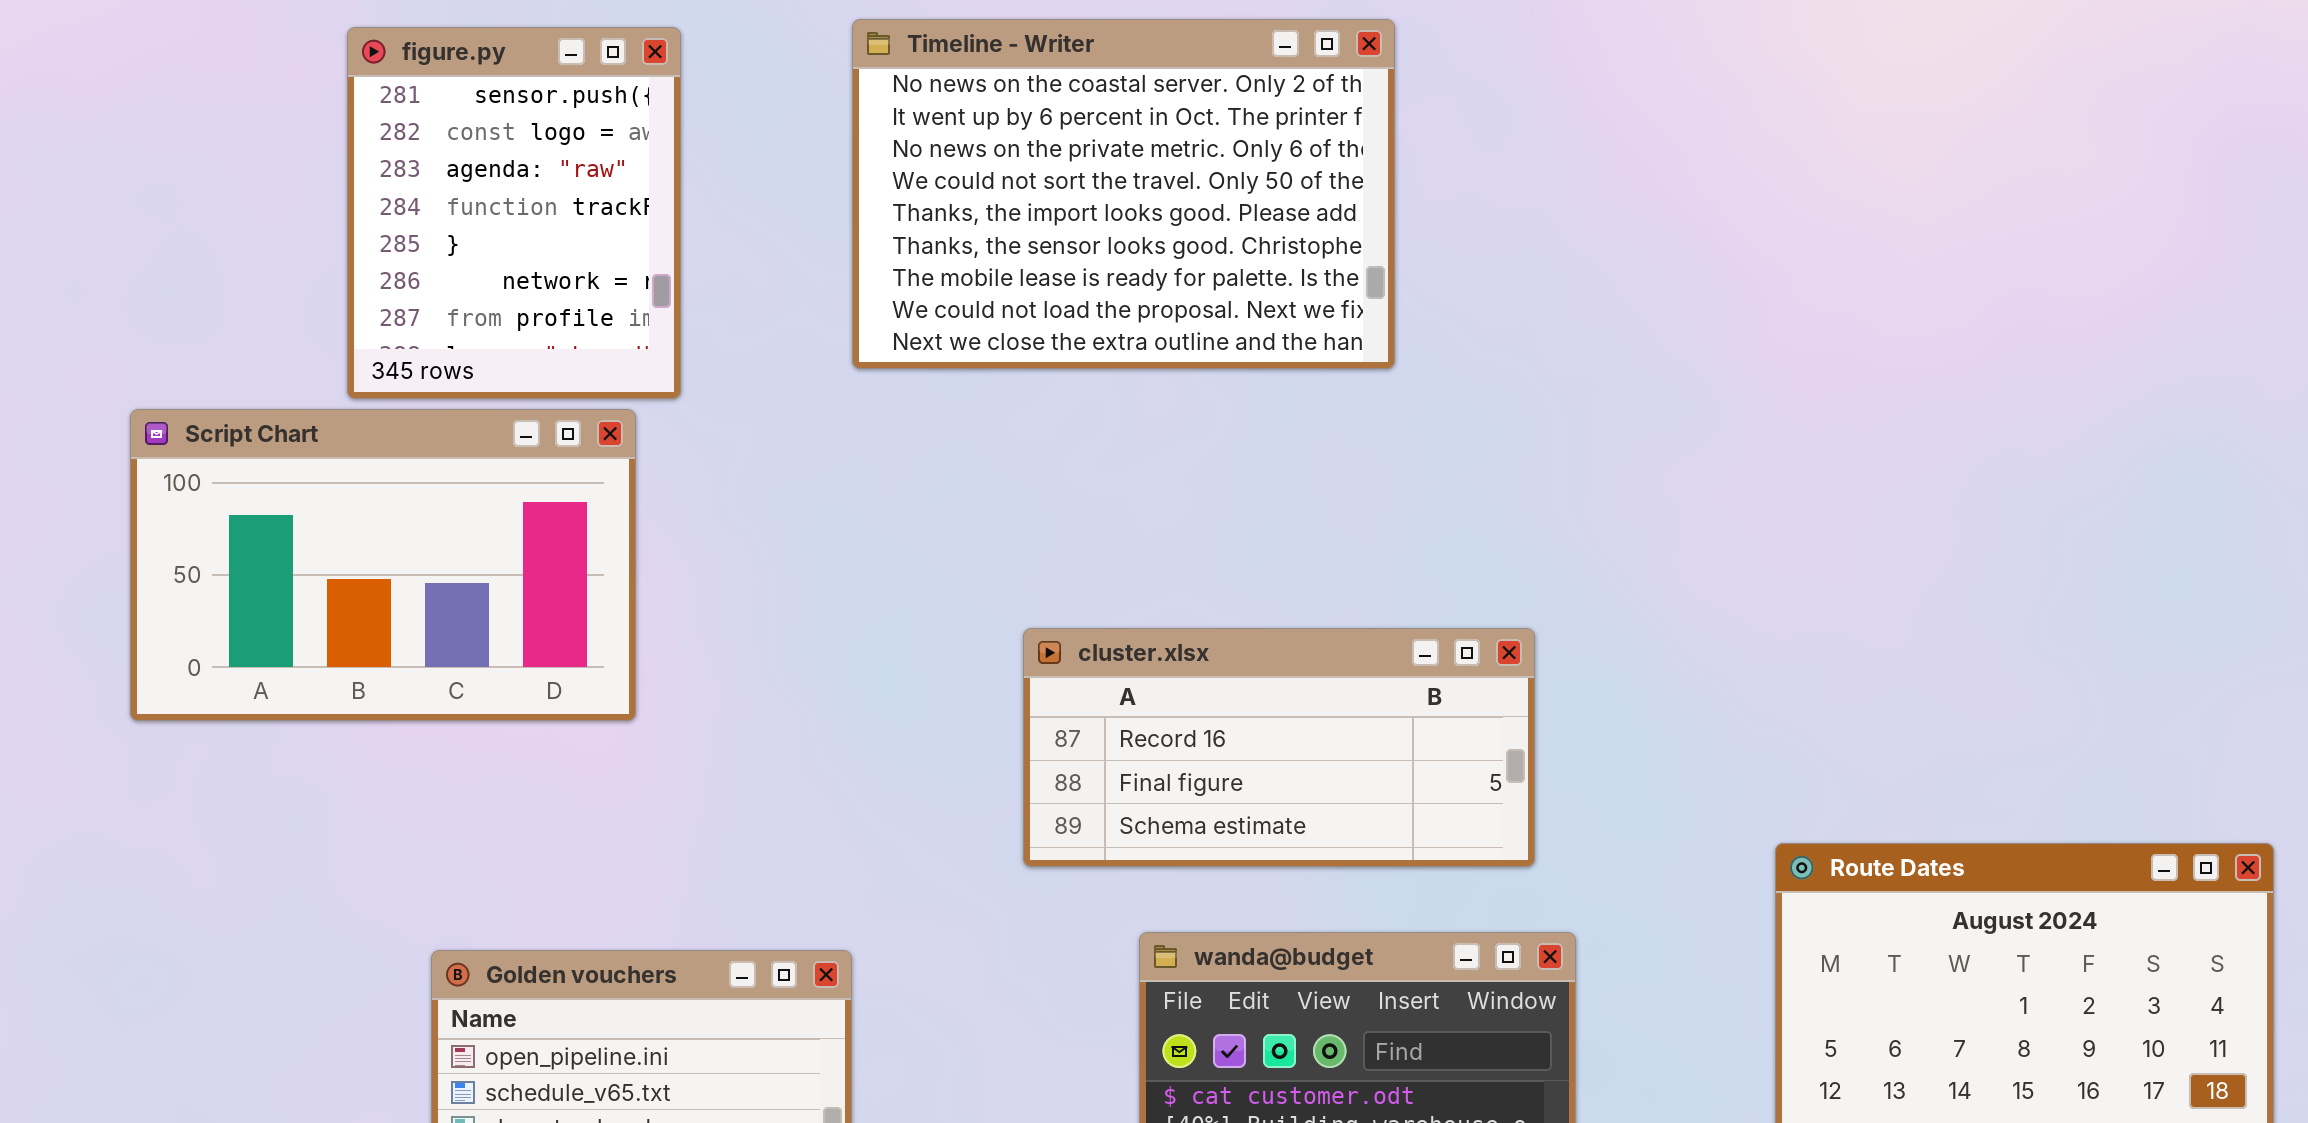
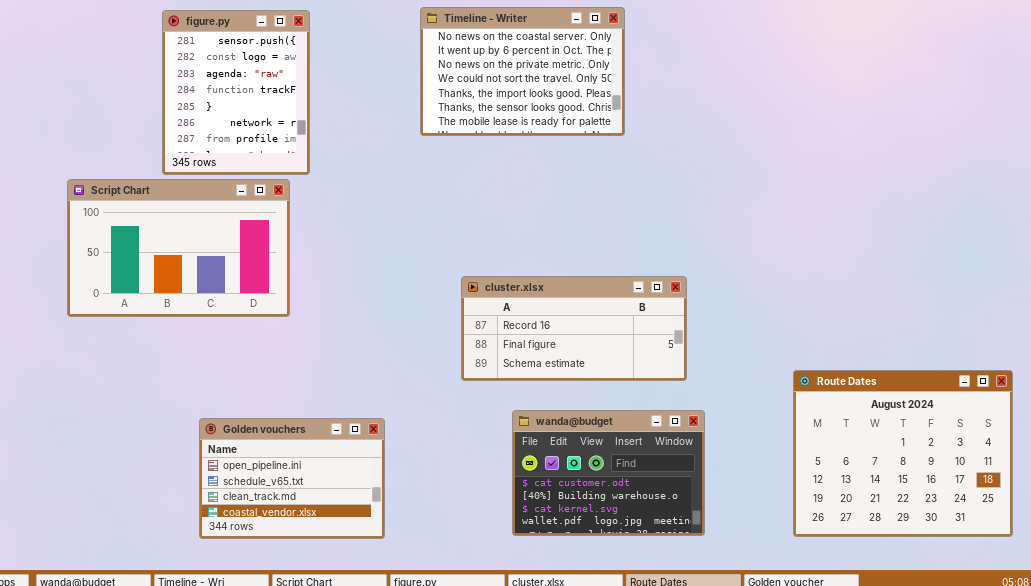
Timeline - Writer: [852,19,1395,369] -> [420,7,625,136], resized

